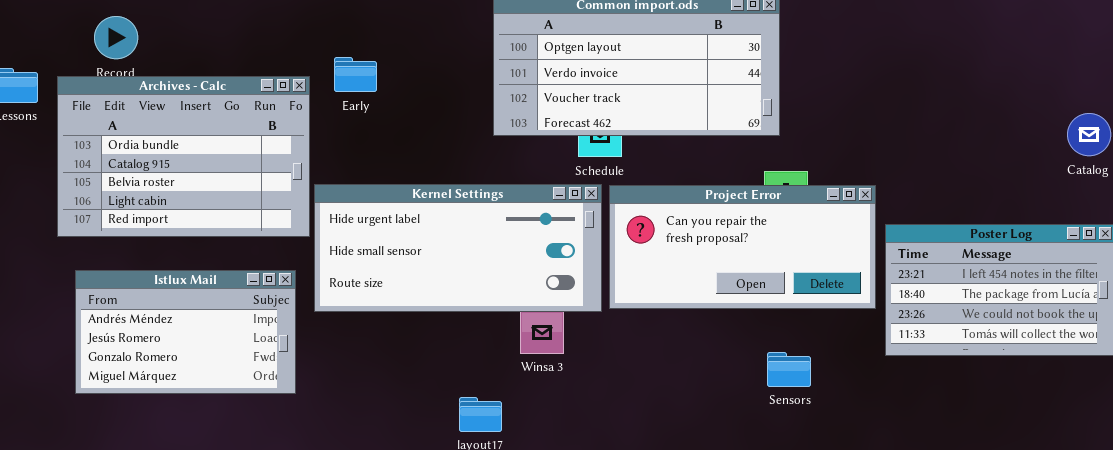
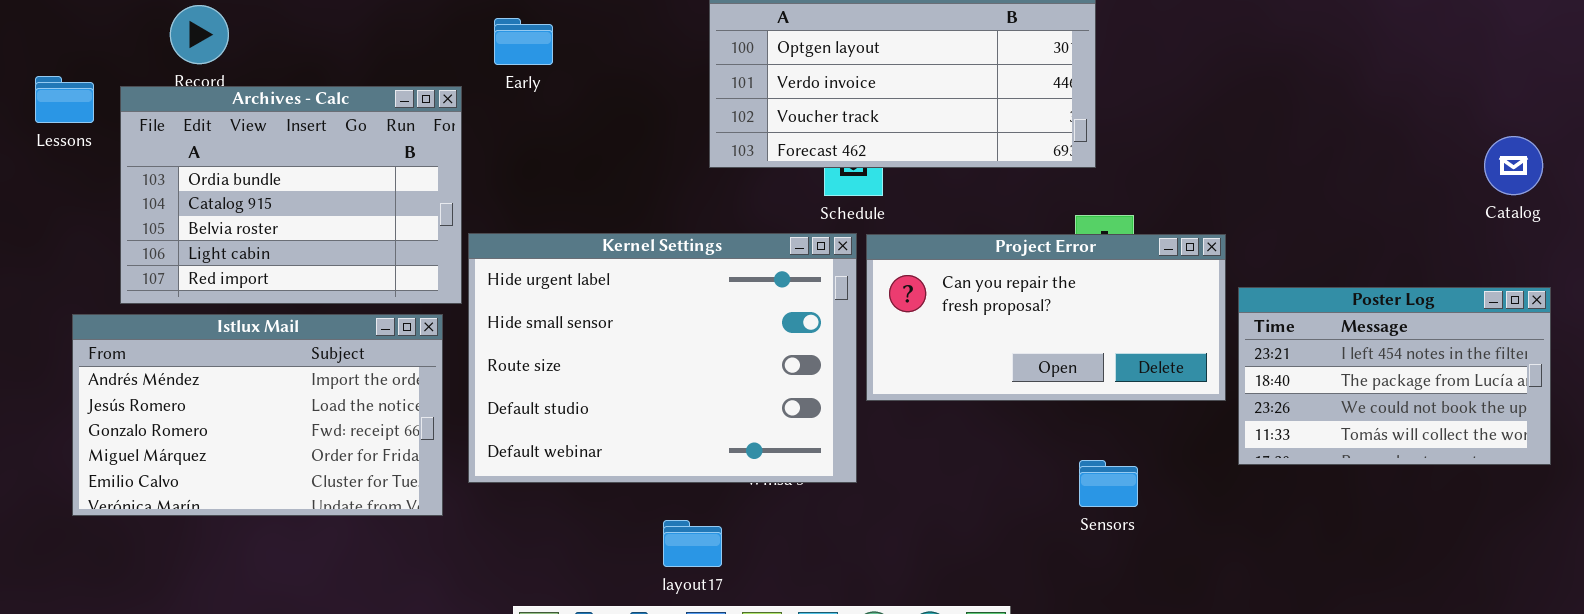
Early: [334,57,377,92] -> [494,18,553,65], moved
Kernel Settings: [314,184,602,312] -> [468,233,857,483], resized
Istlux Mail: [75,270,296,394] -> [72,314,443,516], resized

